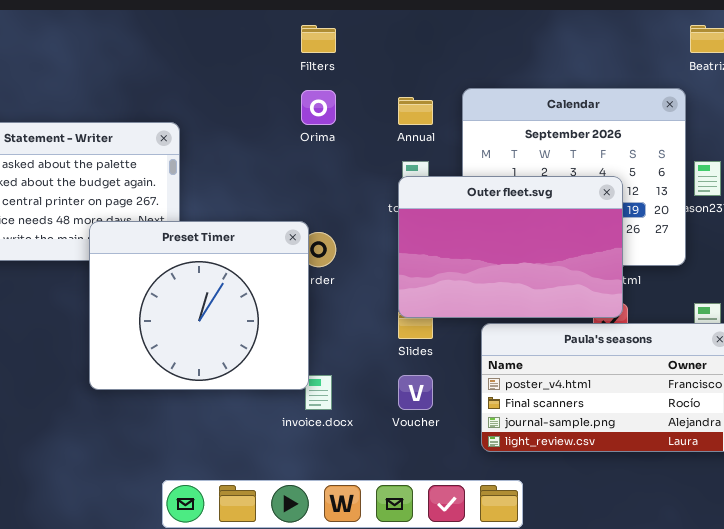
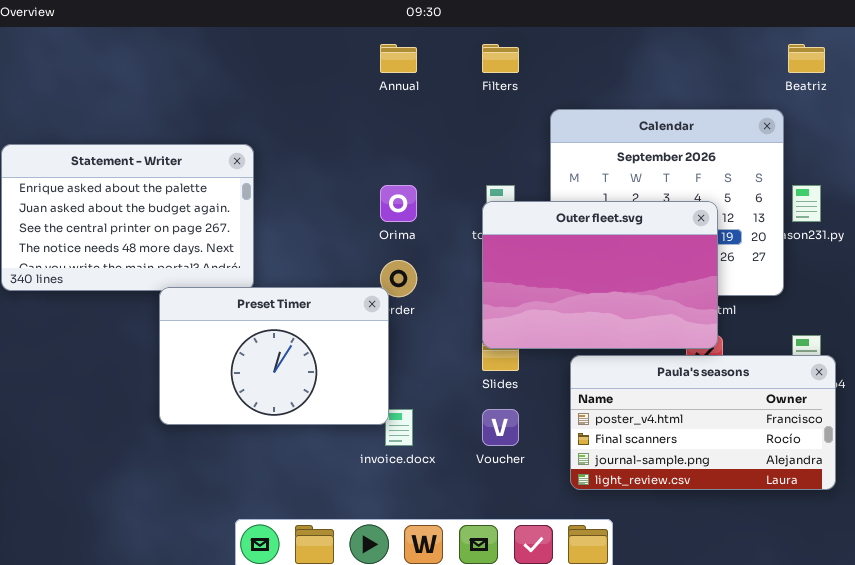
Filters: [301,25,336,53] -> [482,44,519,73], moved
Orima: [301,90,336,125] -> [380,185,417,222], moved
Annual: [398,97,433,125] -> [380,44,417,73], moved
Preset Timer: [89,221,309,390] -> [159,287,389,425], resized

